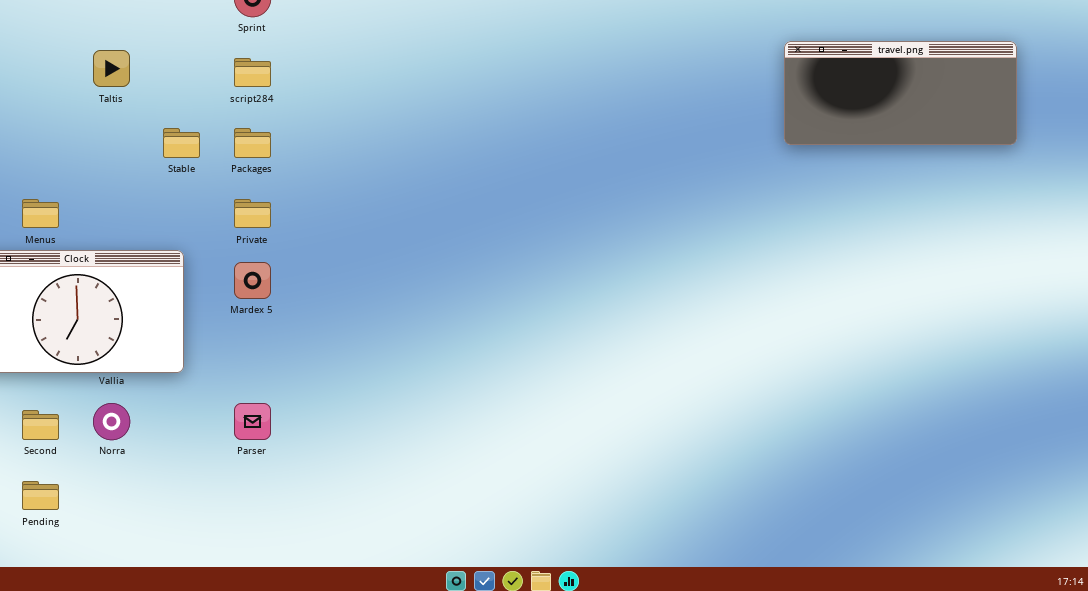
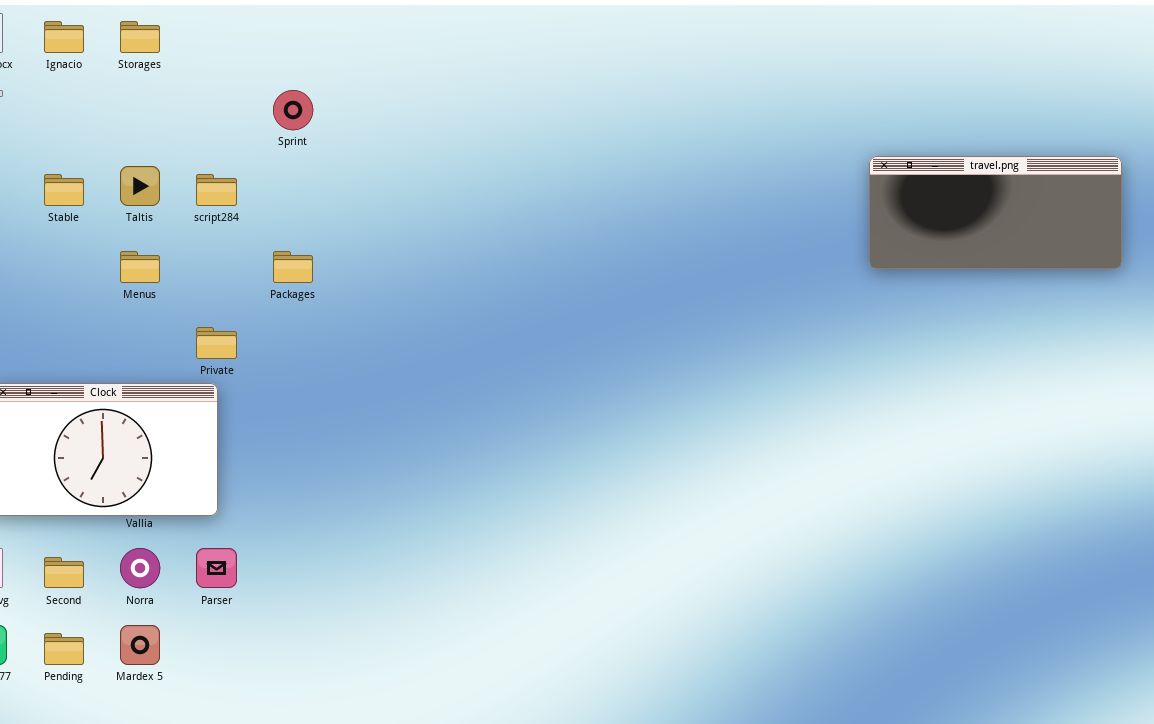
script284: [234,58,271,87] -> [196,174,237,206], moved
Stable: [163,128,200,158] -> [44,174,84,206], moved
Menus: [22,199,59,228] -> [120,251,160,283], moved
Private: [234,199,271,228] -> [196,327,237,359], moved
Mardex 5: [234,262,271,299] -> [120,625,160,665], moved
Parser: [234,403,271,440] -> [196,548,237,588], moved

